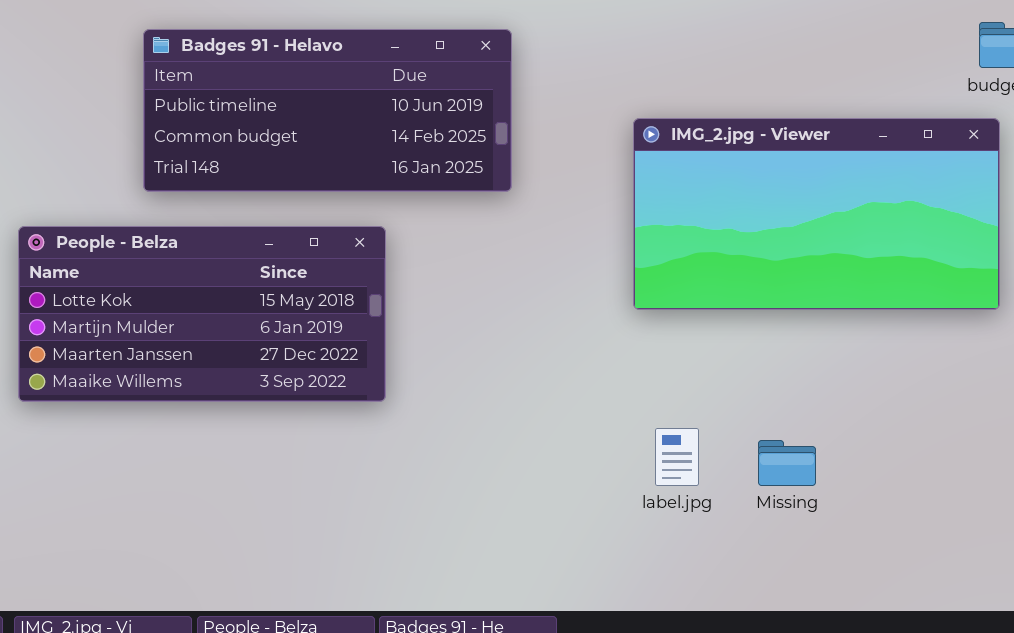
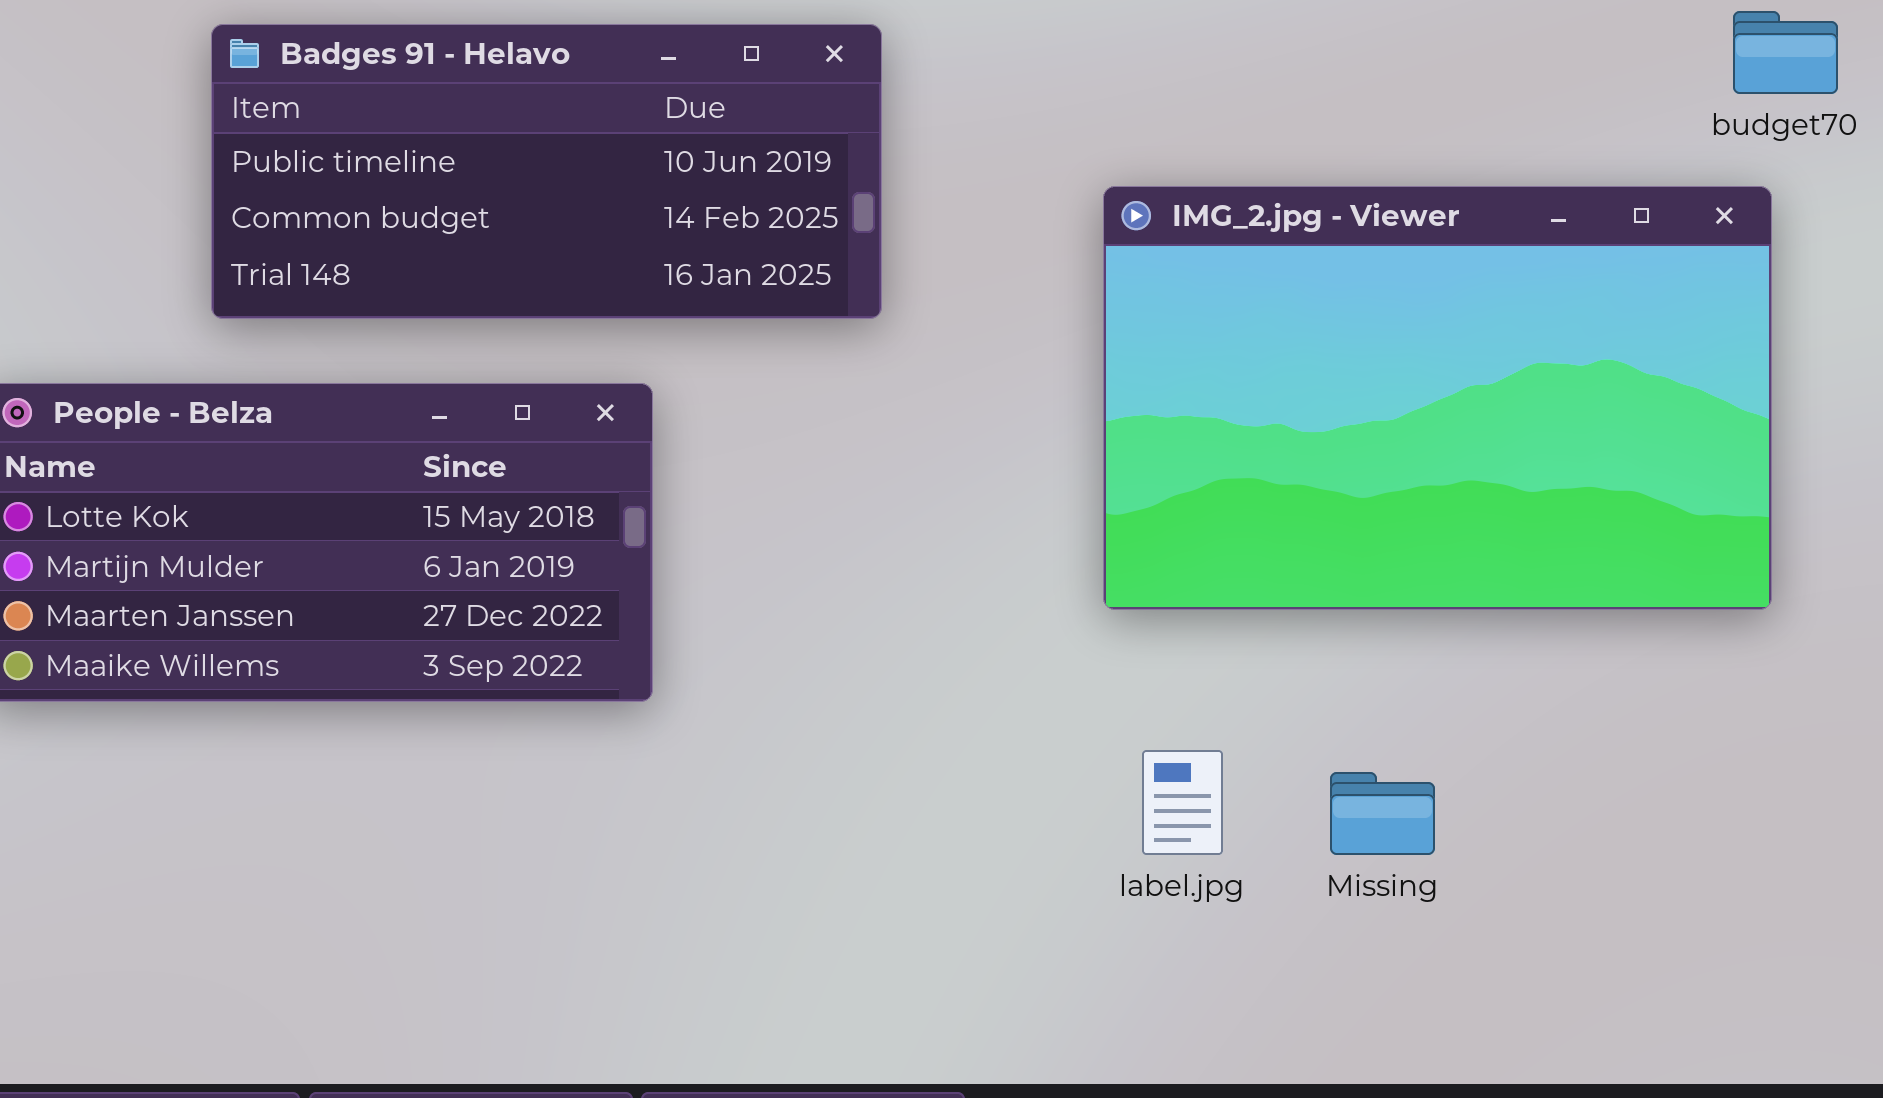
IMG_2.jpg - Viewer: [633,118,1000,310] -> [1103,186,1772,610], resized

